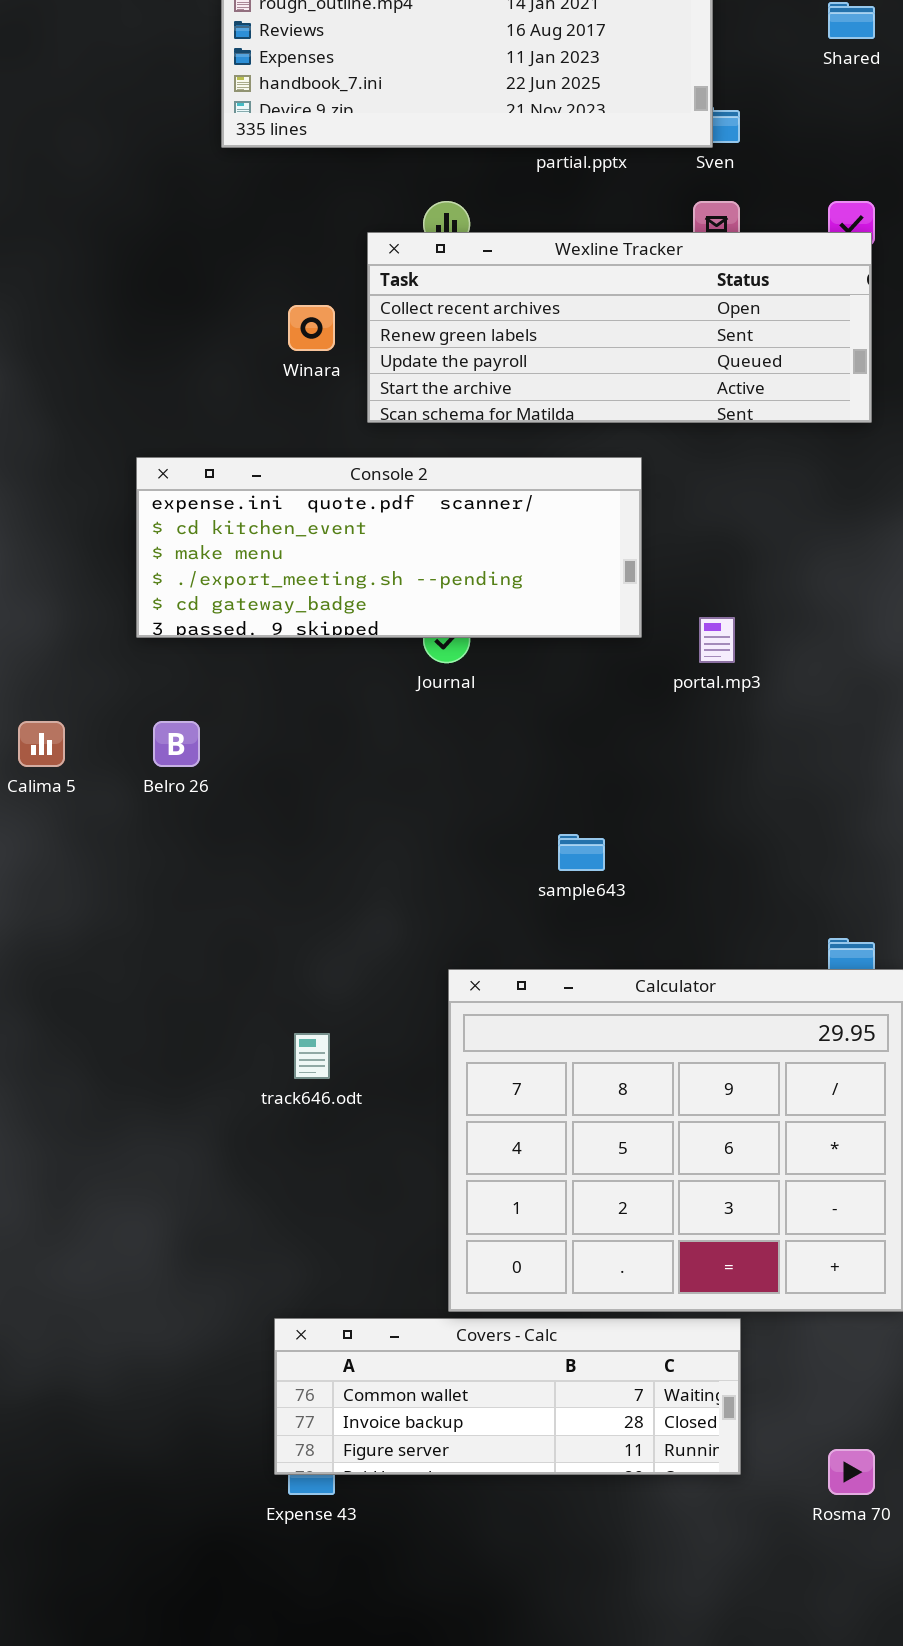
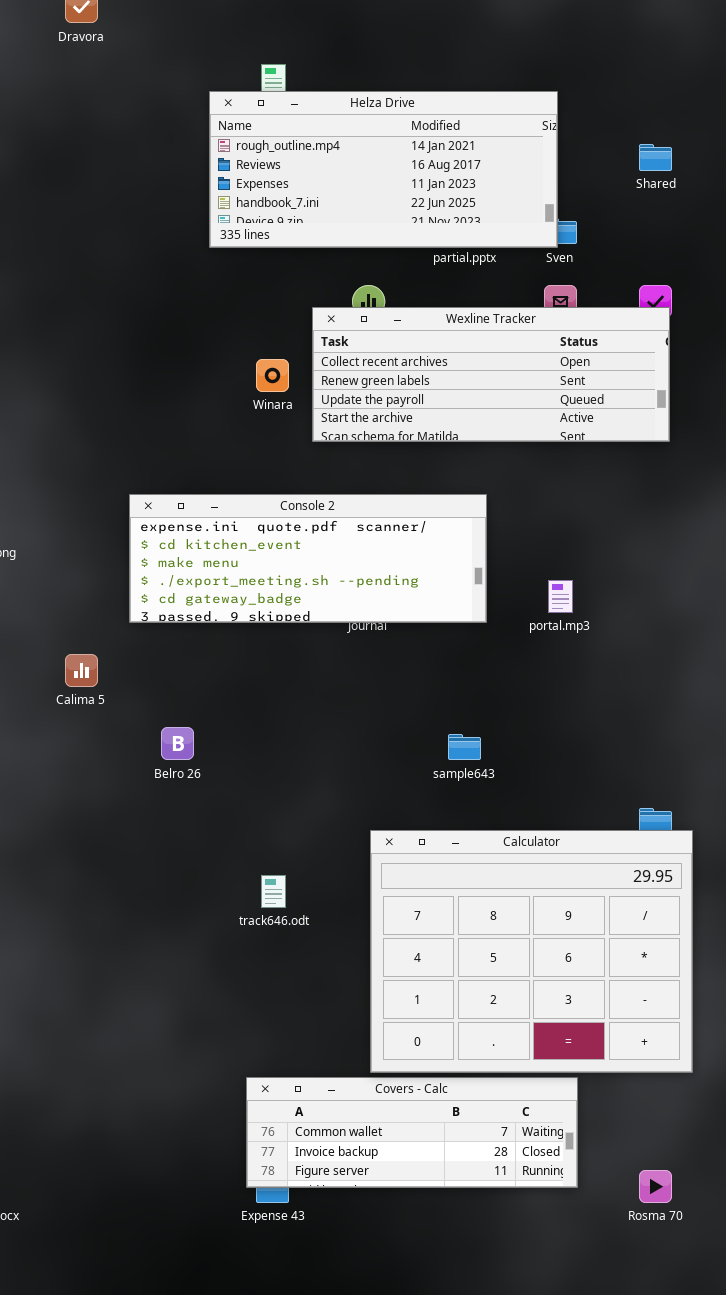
Console 2: [136,457,642,638] -> [129,494,487,623], moved
Belro 26: [153,721,200,767] -> [161,727,194,760], moved

